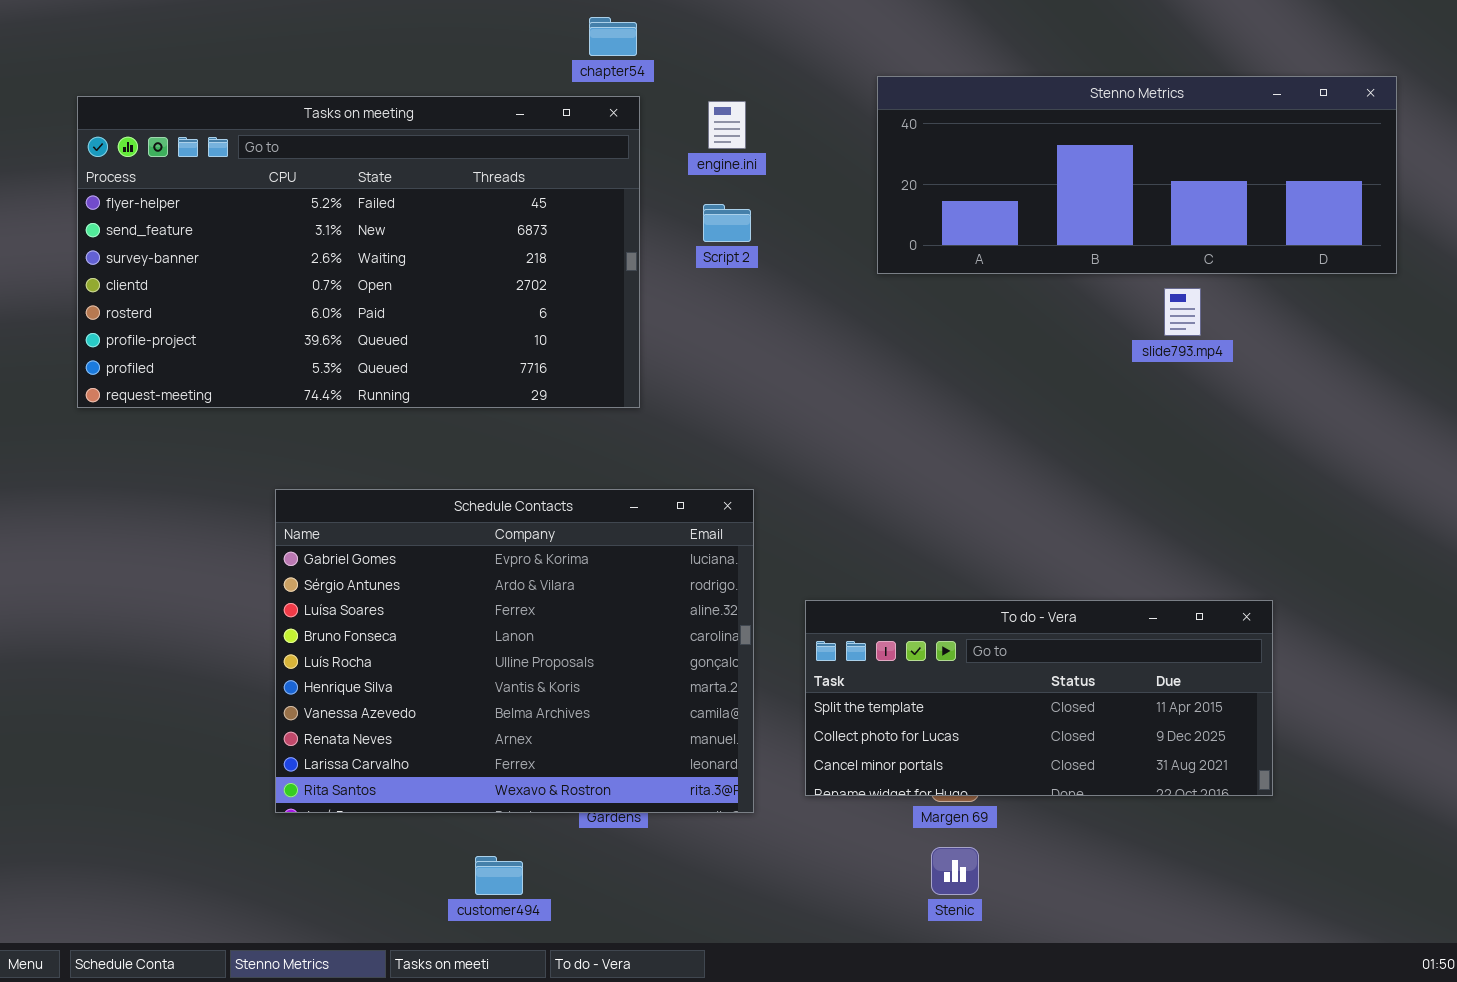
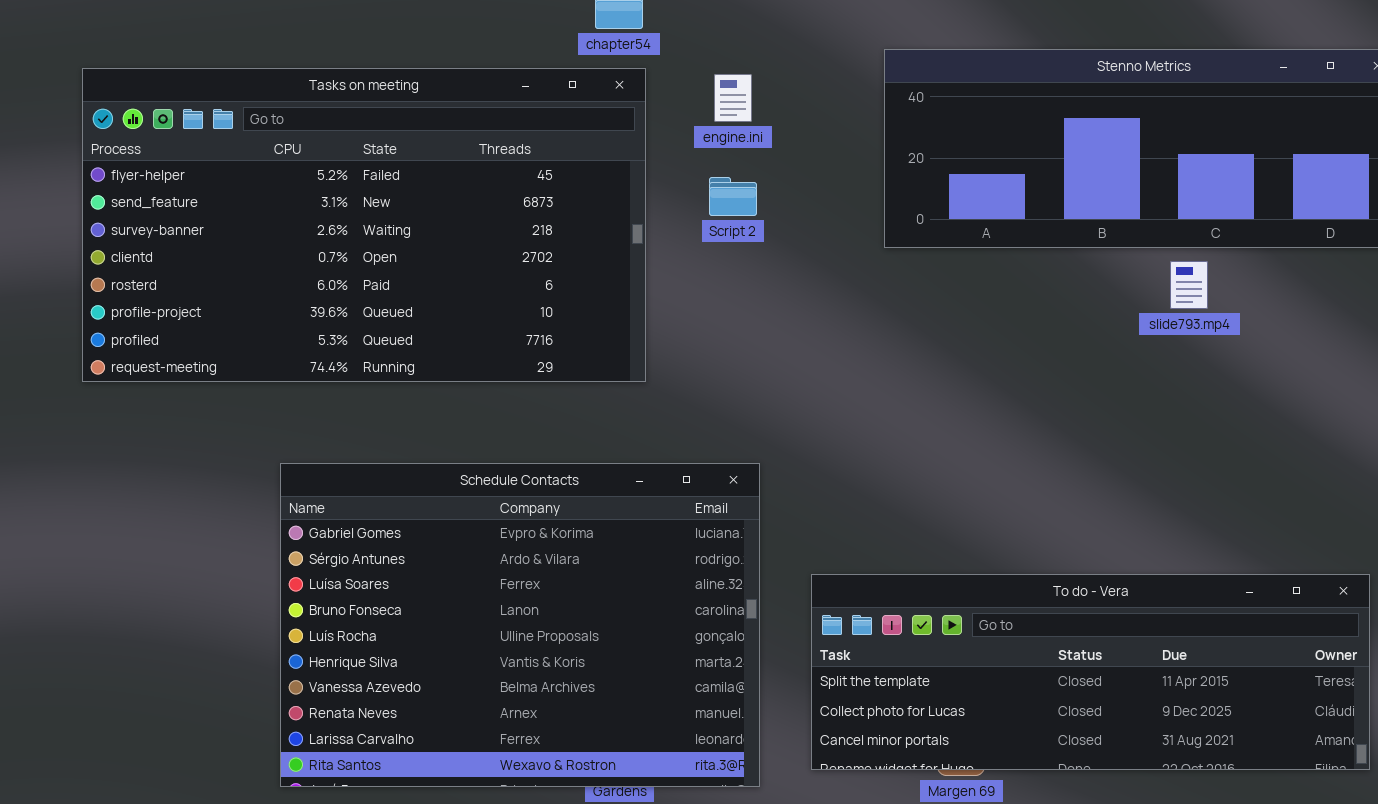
To do - Vera: [805,600,1273,796] -> [811,574,1370,770], resized

